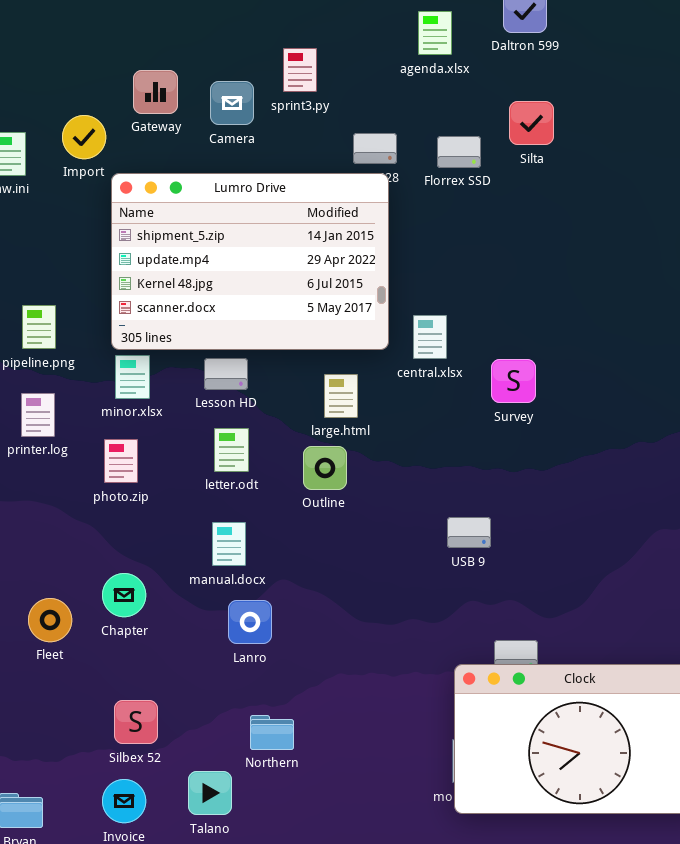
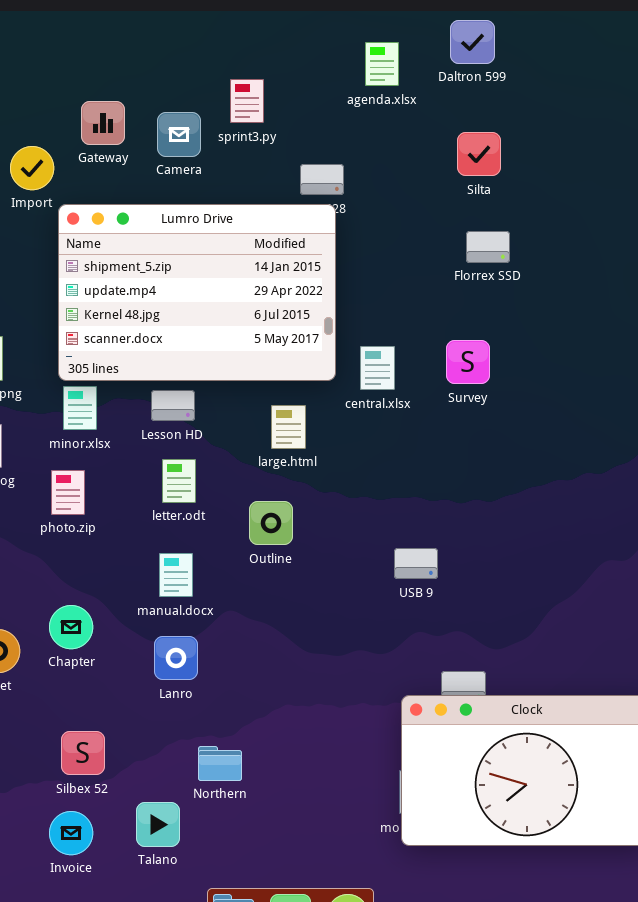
Florrex SSD: [437,136,481,168] -> [466,231,510,263], moved
Survey: [491,359,536,403] -> [446,340,490,384], moved
Outline: [303,446,347,490] -> [249,501,293,545], moved
Lanro: [228,600,272,644] -> [154,636,198,680], moved

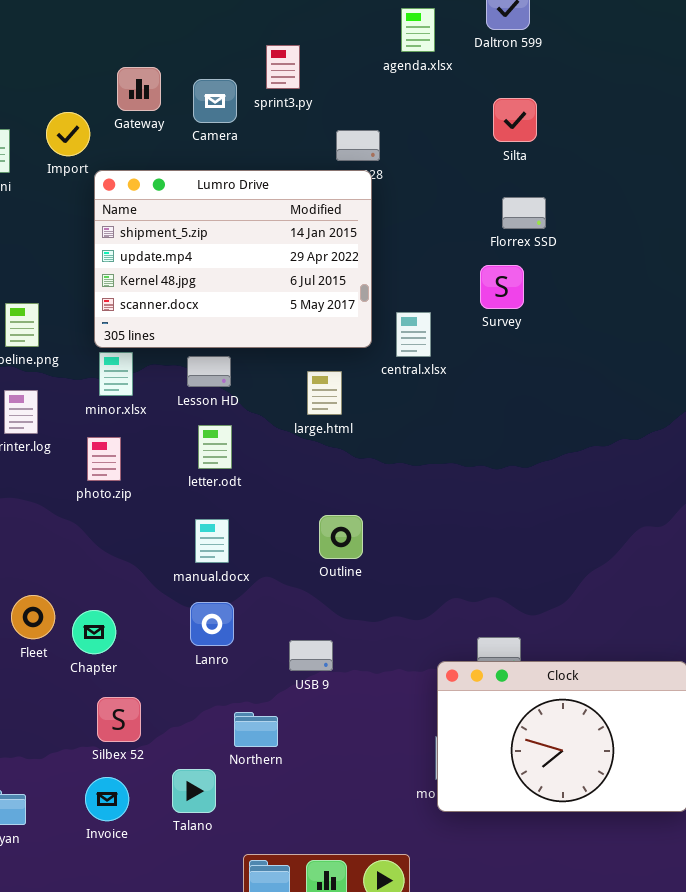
Survey: [446,340,490,384] -> [480,265,524,309], moved
Outline: [249,501,293,545] -> [319,515,363,559], moved
USB 9: [394,548,438,579] -> [289,640,333,671], moved
Chapter: [49,605,93,649] -> [72,610,116,654], moved

